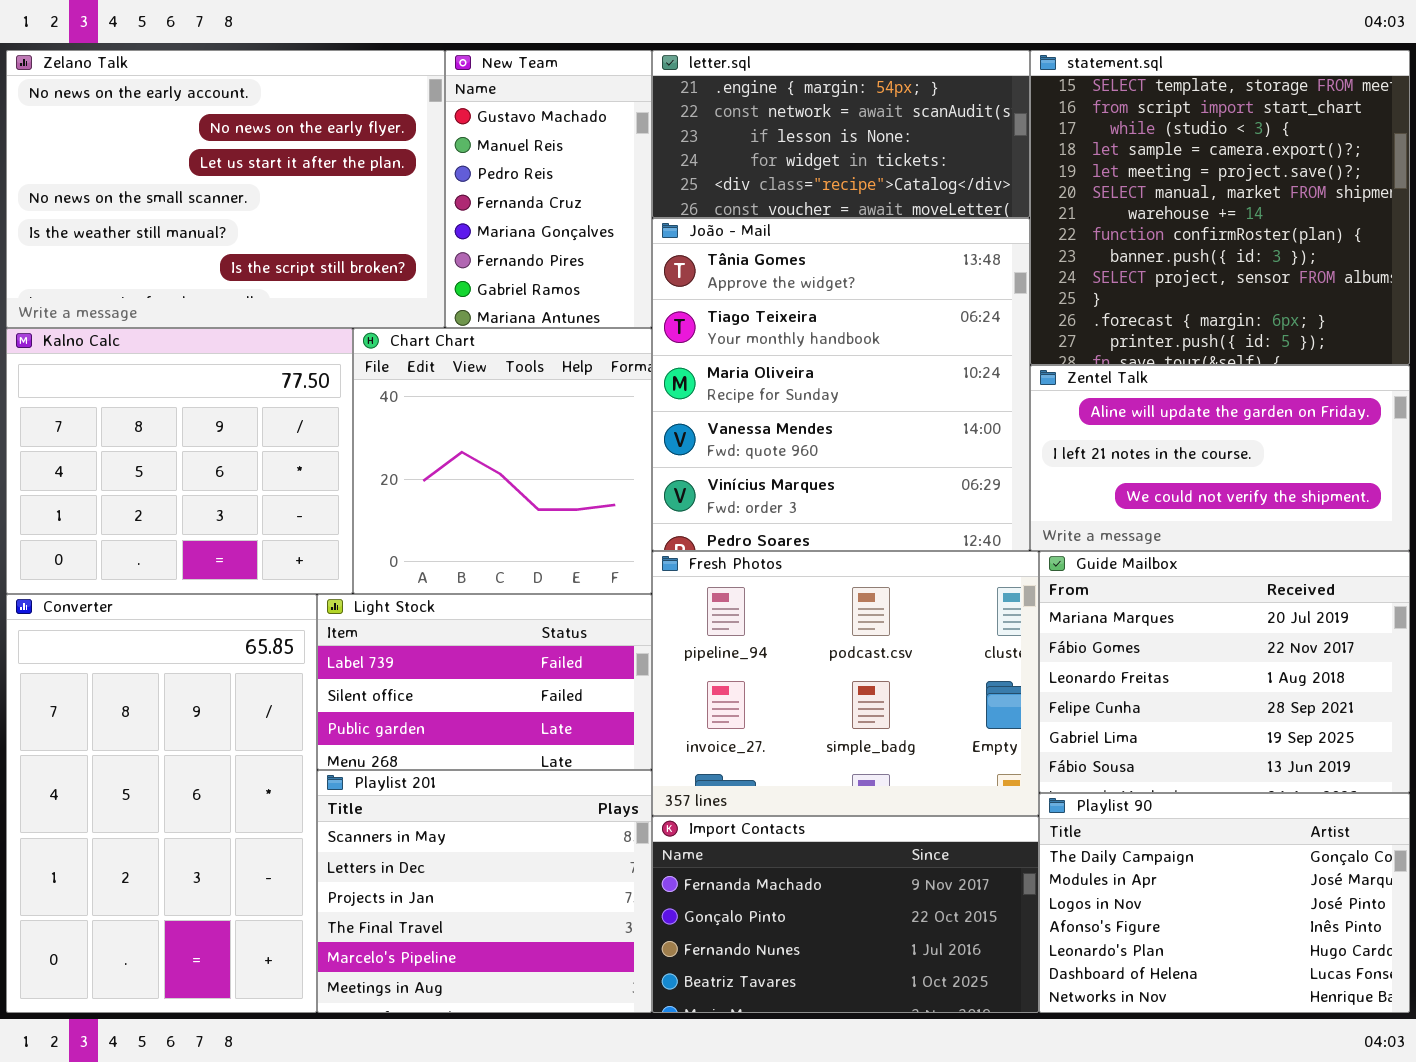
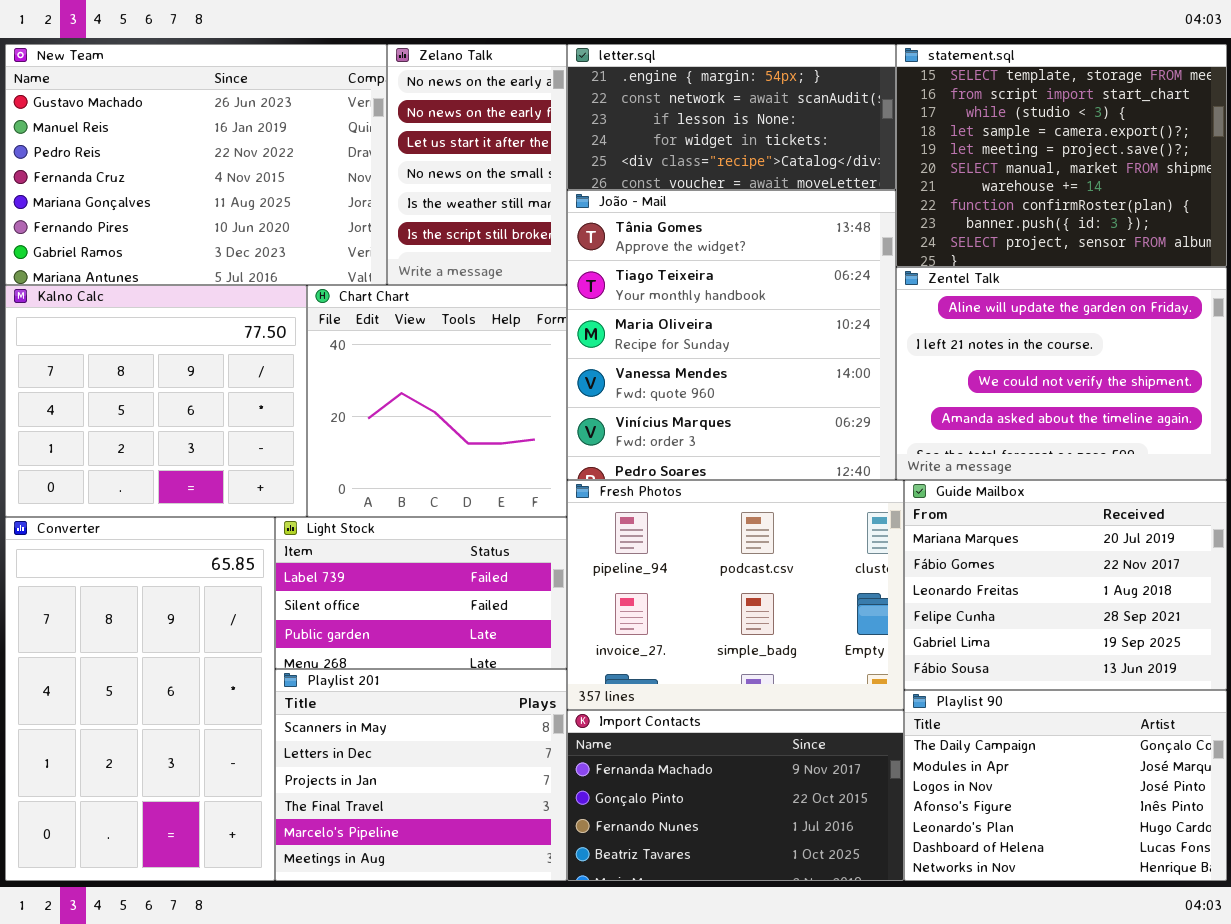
Zelano Talk: [6,50,445,328] -> [387,44,567,285], moved, resized
New Team: [445,50,652,328] -> [5,44,387,285], moved, resized
statement.sql: [1030,50,1410,365] -> [896,44,1227,267], resized
Zentel Talk: [1030,365,1410,551] -> [896,267,1227,480], resized

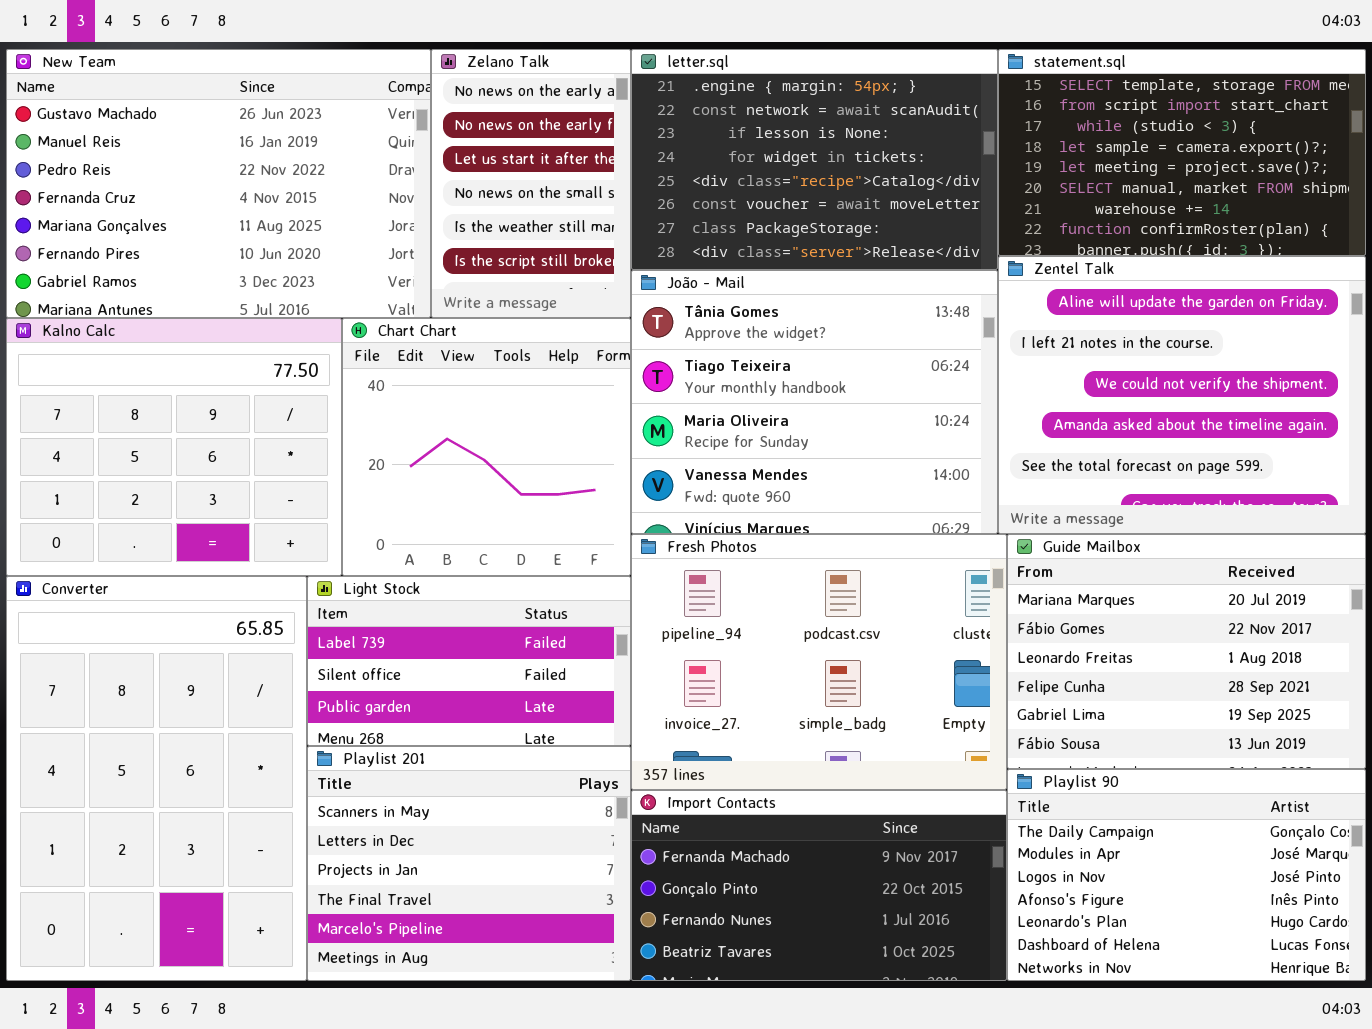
letter.sql: [567,44,896,190] -> [631,49,998,270], resized
statement.sql: [896,44,1227,267] -> [998,49,1366,256], resized
João - Mail: [567,190,896,480] -> [631,270,998,534], resized
Zentel Talk: [896,267,1227,480] -> [998,256,1366,534], resized

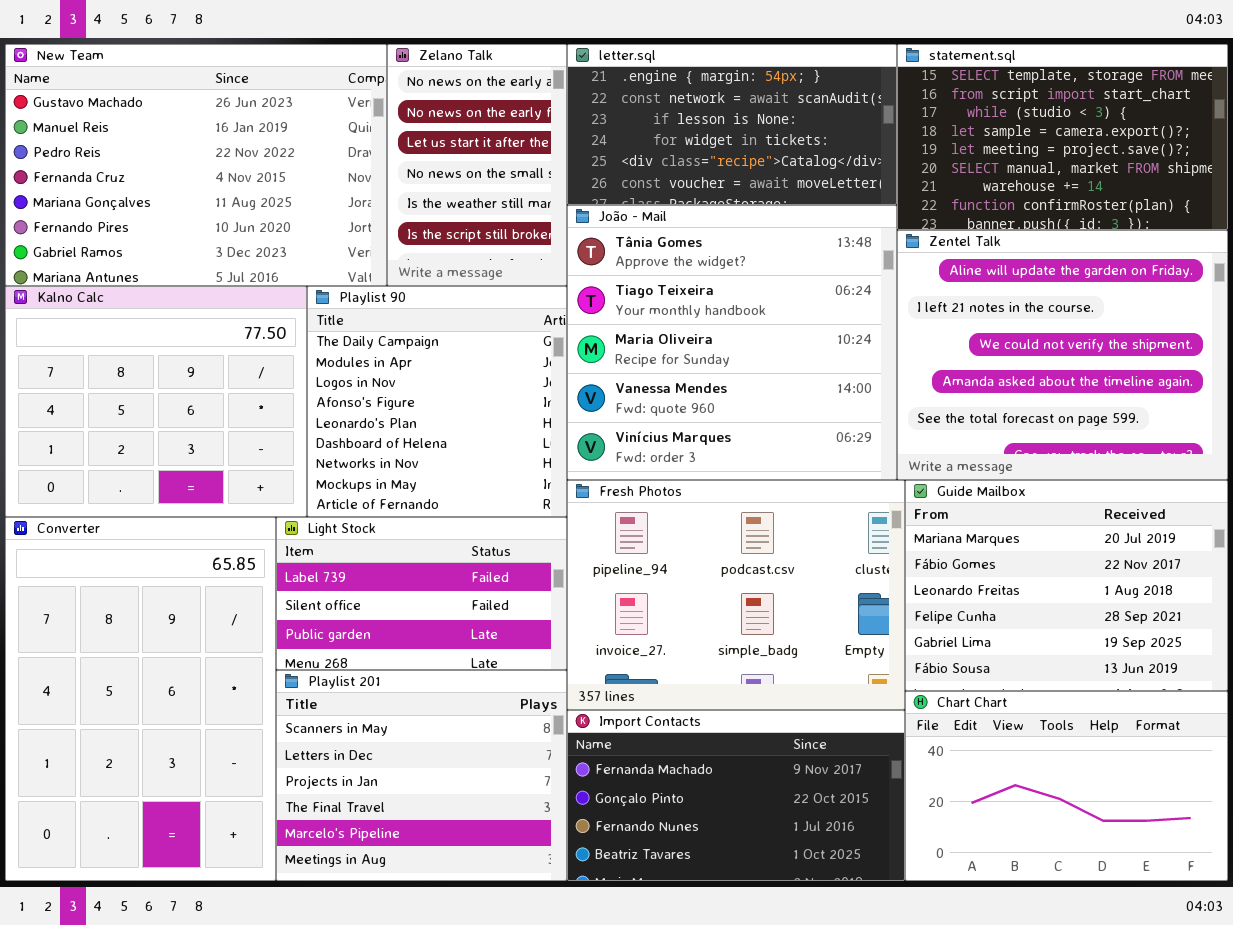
letter.sql: [631,49,998,270] -> [567,44,897,205], resized
João - Mail: [631,270,998,534] -> [567,205,897,480], resized
Chart Chart: [342,318,631,576] -> [905,691,1228,881], moved, resized
Playlist 90: [1007,769,1366,981] -> [307,286,567,517], moved, resized

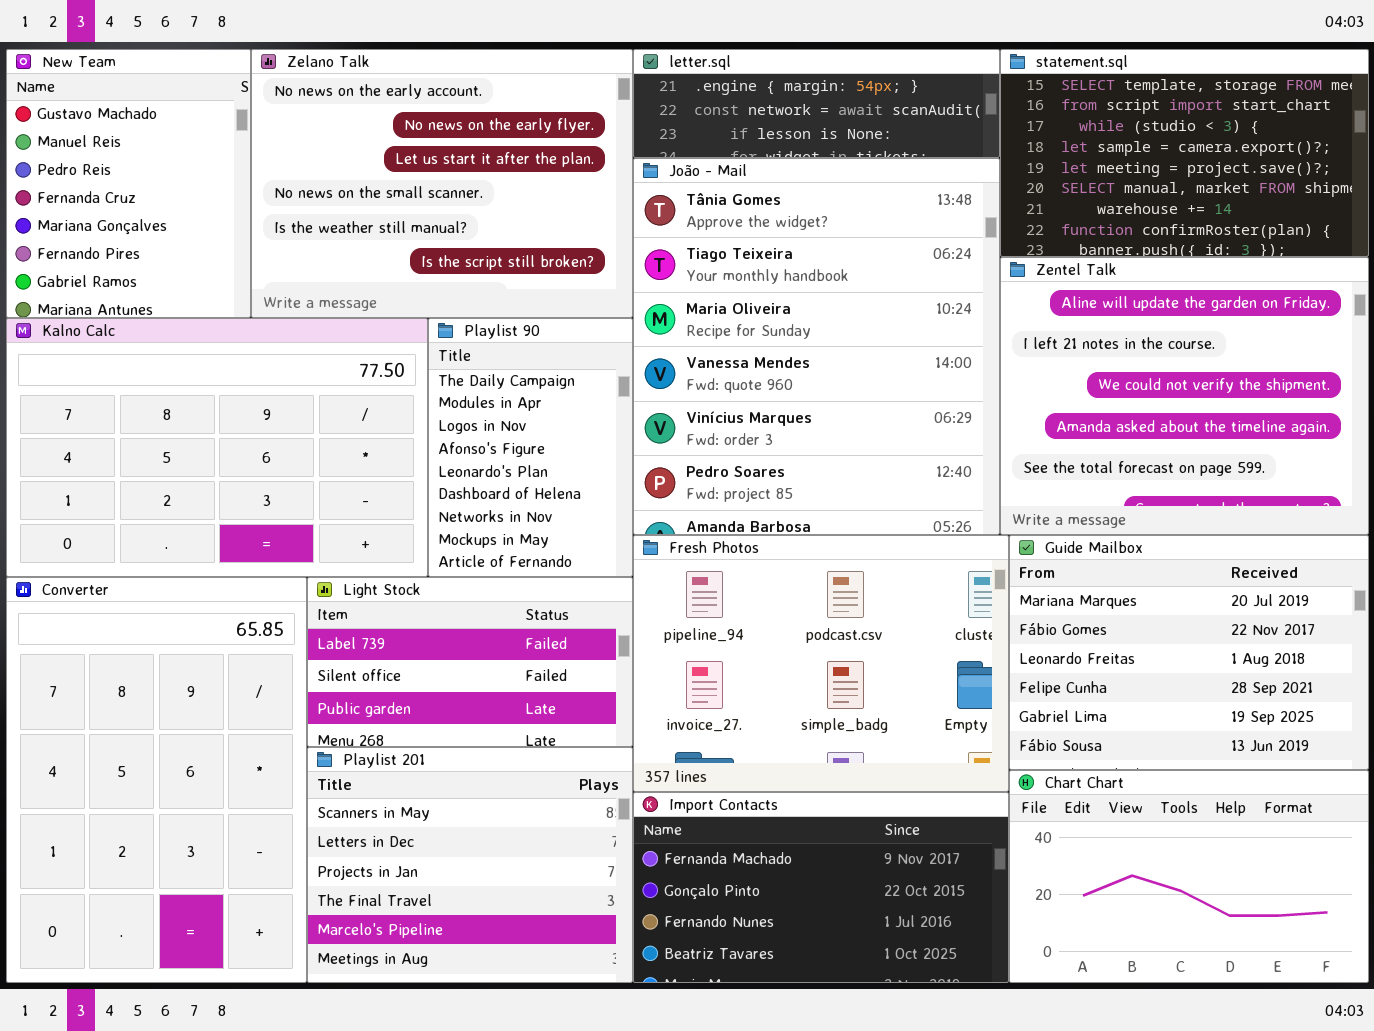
New Team: [5,44,387,286] -> [6,49,251,318], resized
Zelano Talk: [387,44,567,286] -> [251,49,633,318], resized
letter.sql: [567,44,897,205] -> [633,49,1000,158], resized
João - Mail: [567,205,897,480] -> [633,158,1000,535], resized
Kalno Calc: [5,286,307,517] -> [6,318,428,577], resized
Playlist 90: [307,286,567,517] -> [428,318,633,577], resized

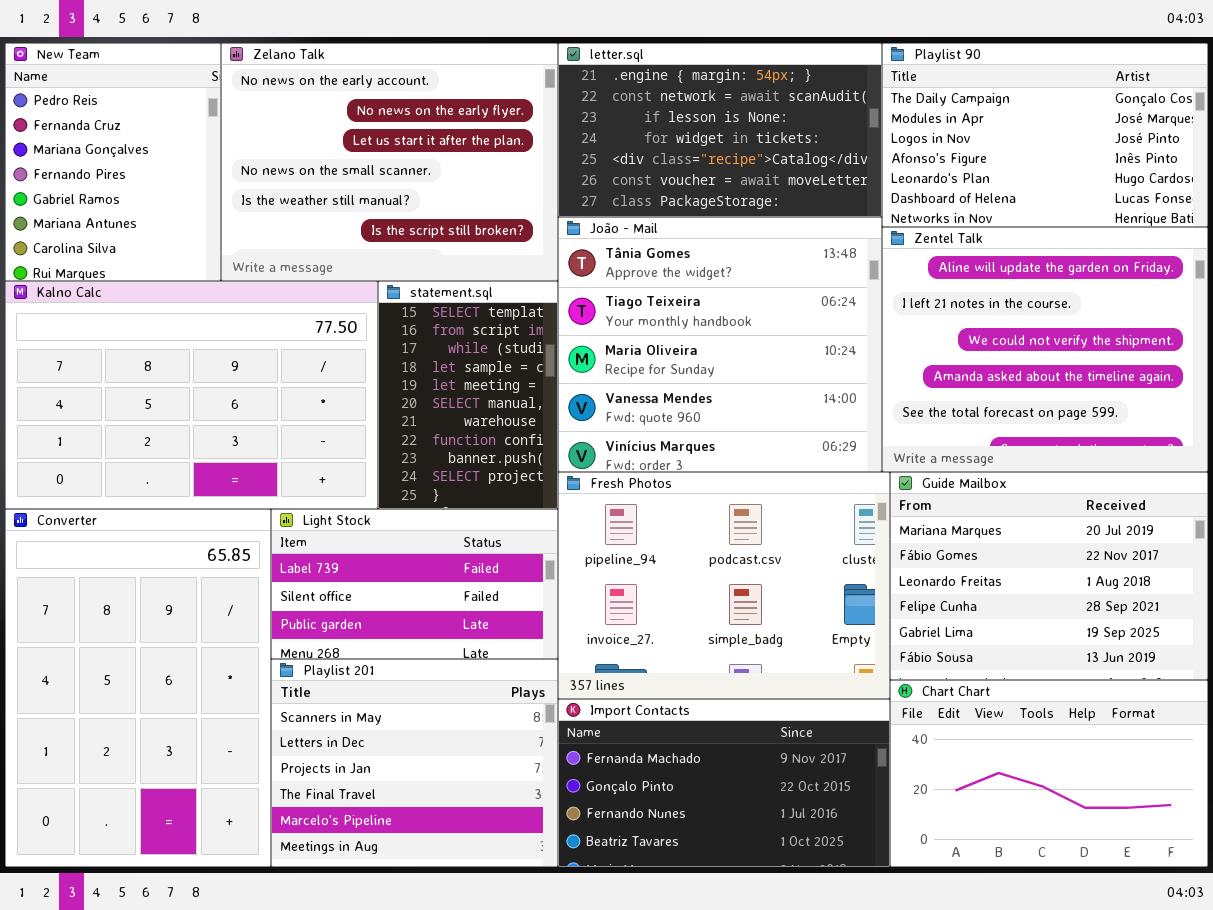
New Team: [6,49,251,318] -> [5,43,221,281], scrolled down 2 rows
letter.sql: [633,49,1000,158] -> [558,43,882,217], resized
statement.sql: [1000,49,1369,257] -> [378,281,558,509], moved, resized
João - Mail: [633,158,1000,535] -> [558,217,882,472], resized
Playlist 90: [428,318,633,577] -> [882,43,1208,227], moved, resized

